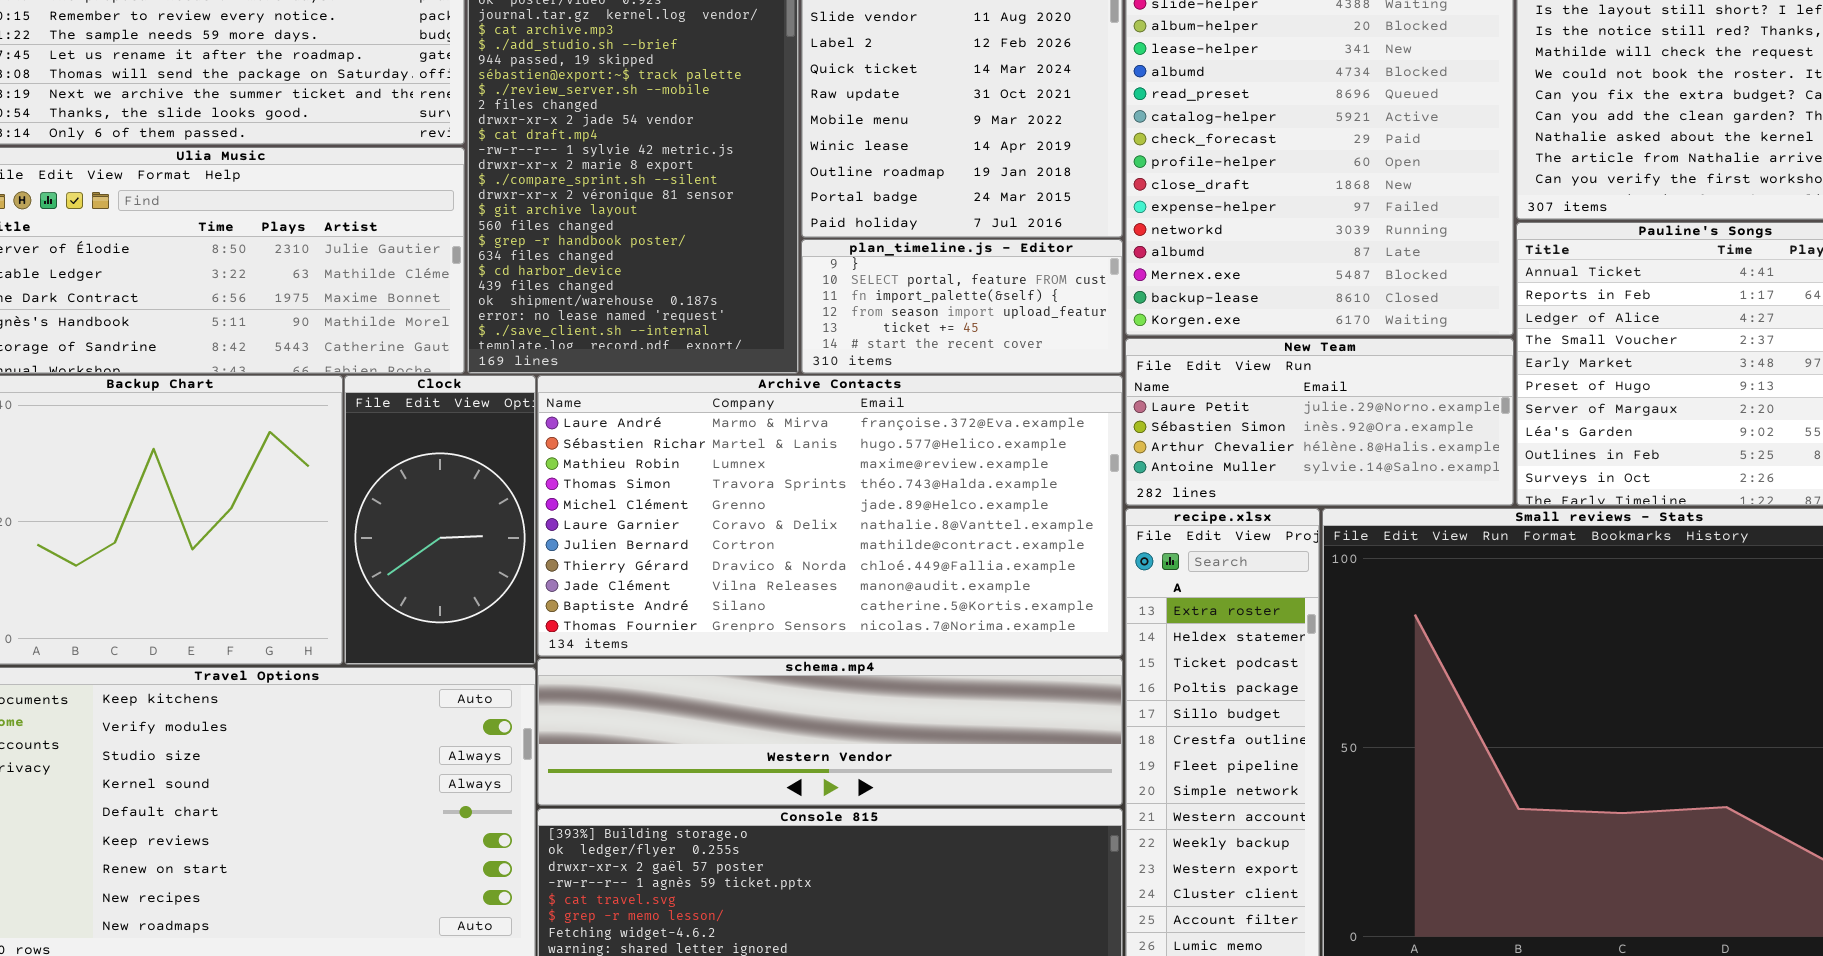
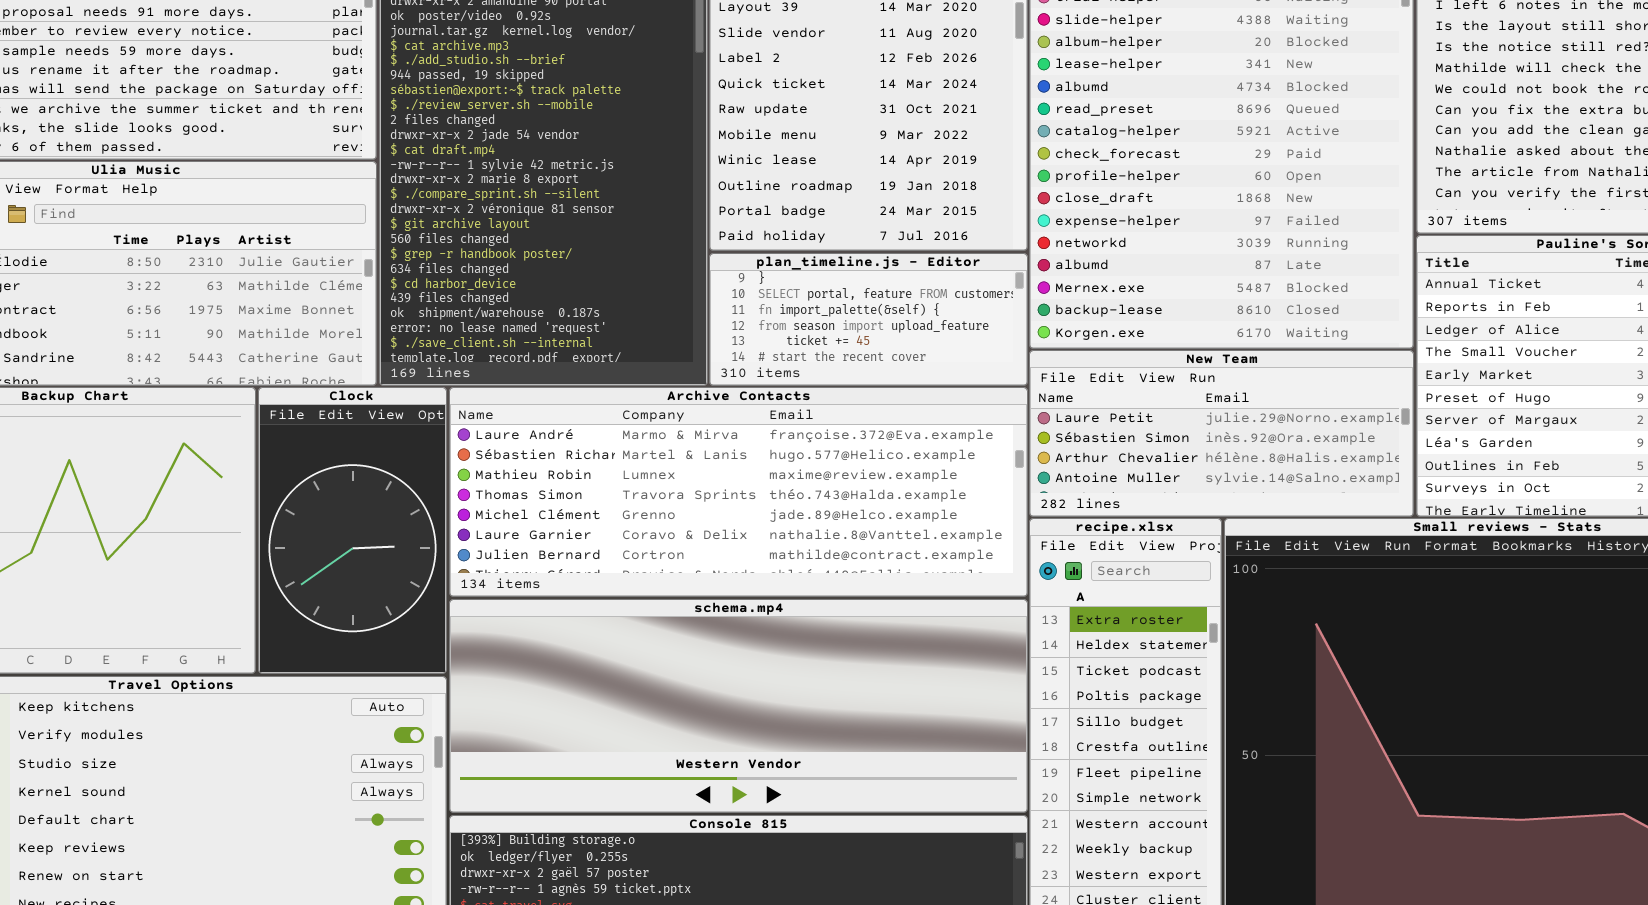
Archive Contacts: [537,375,1123,657] -> [449,387,1028,597], resized
schema.mp4: [537,658,1123,806] -> [449,599,1028,813], resized

